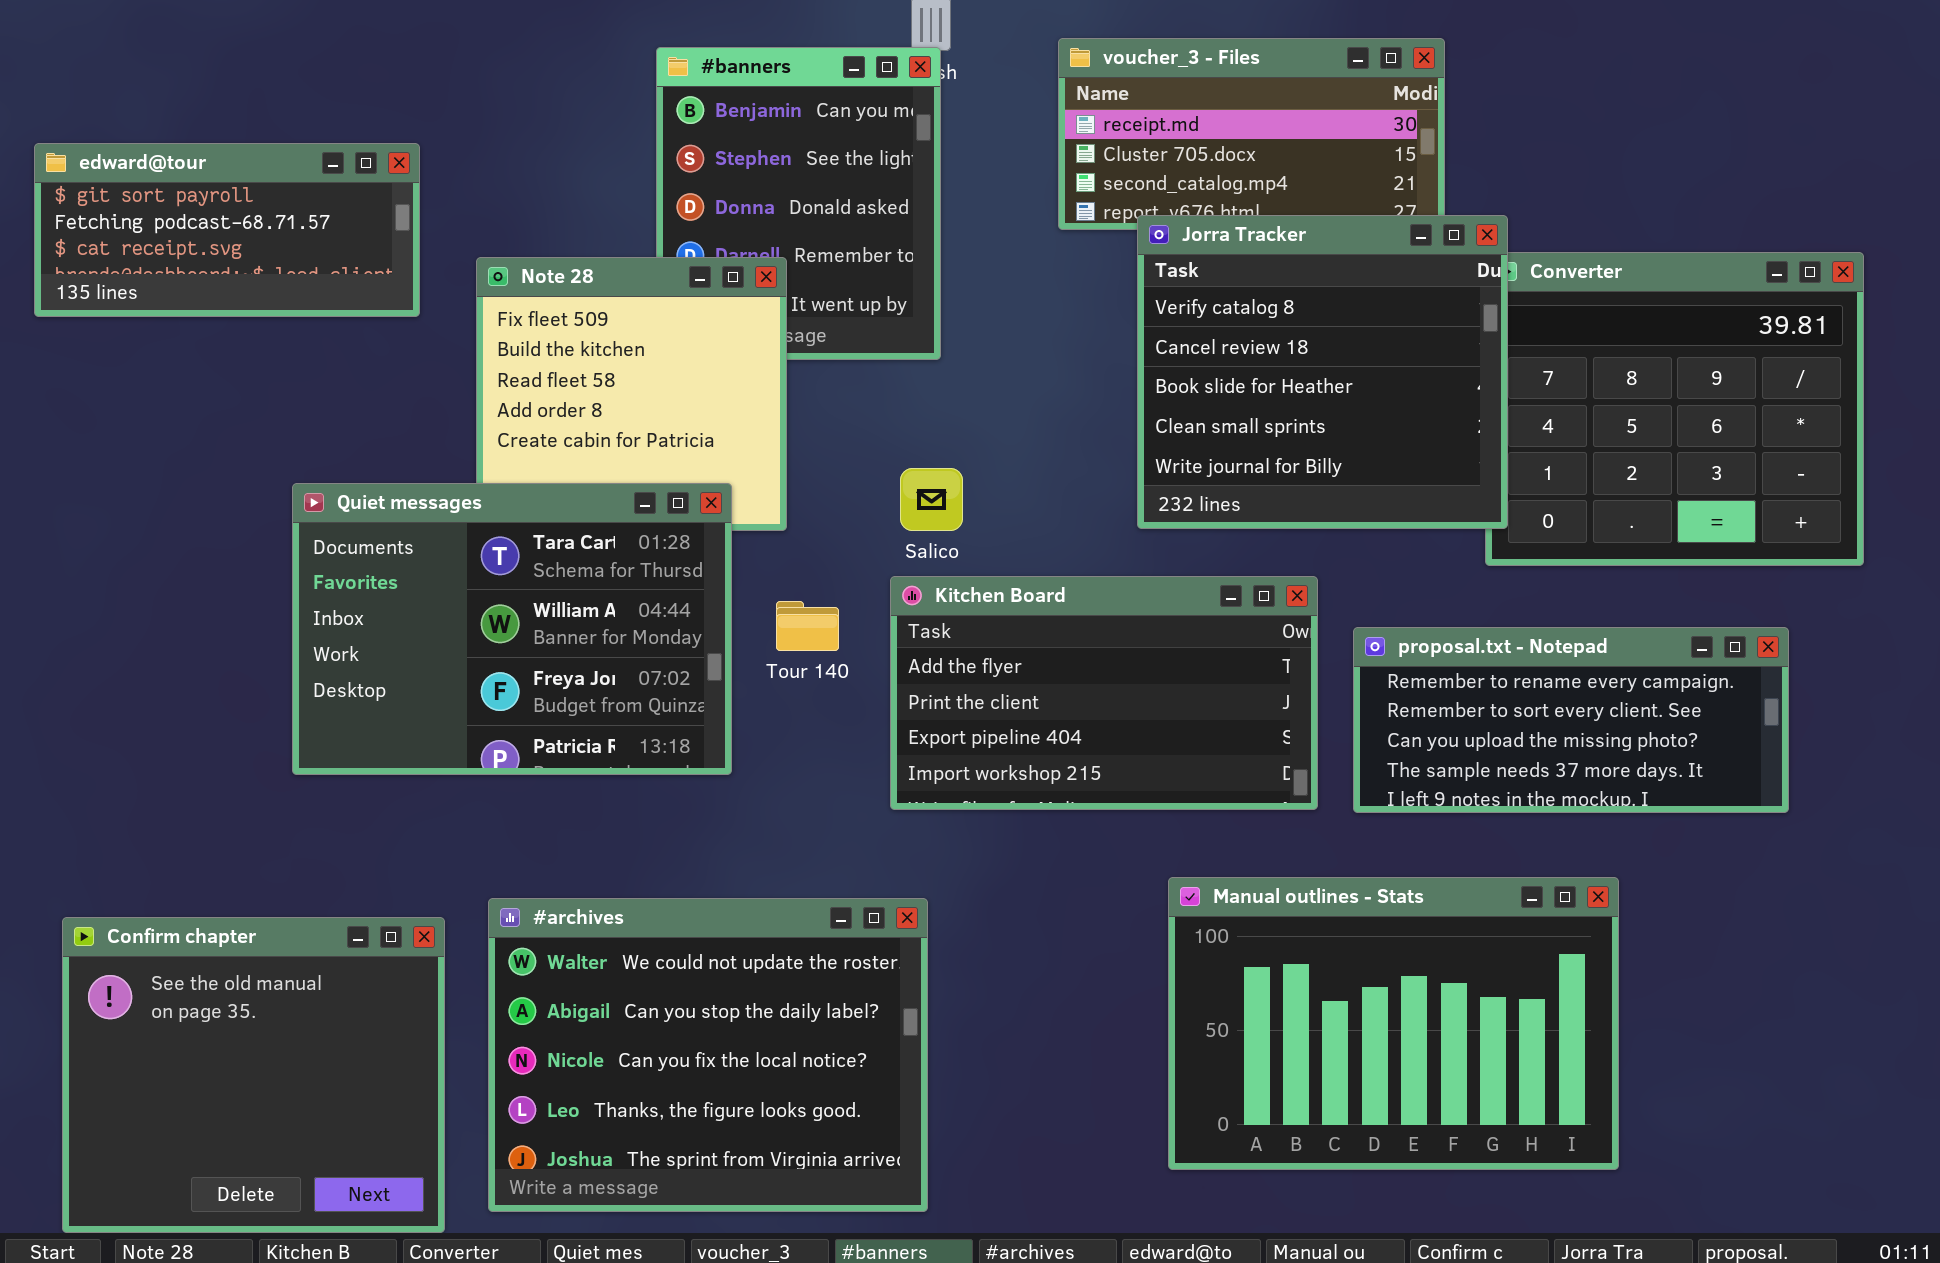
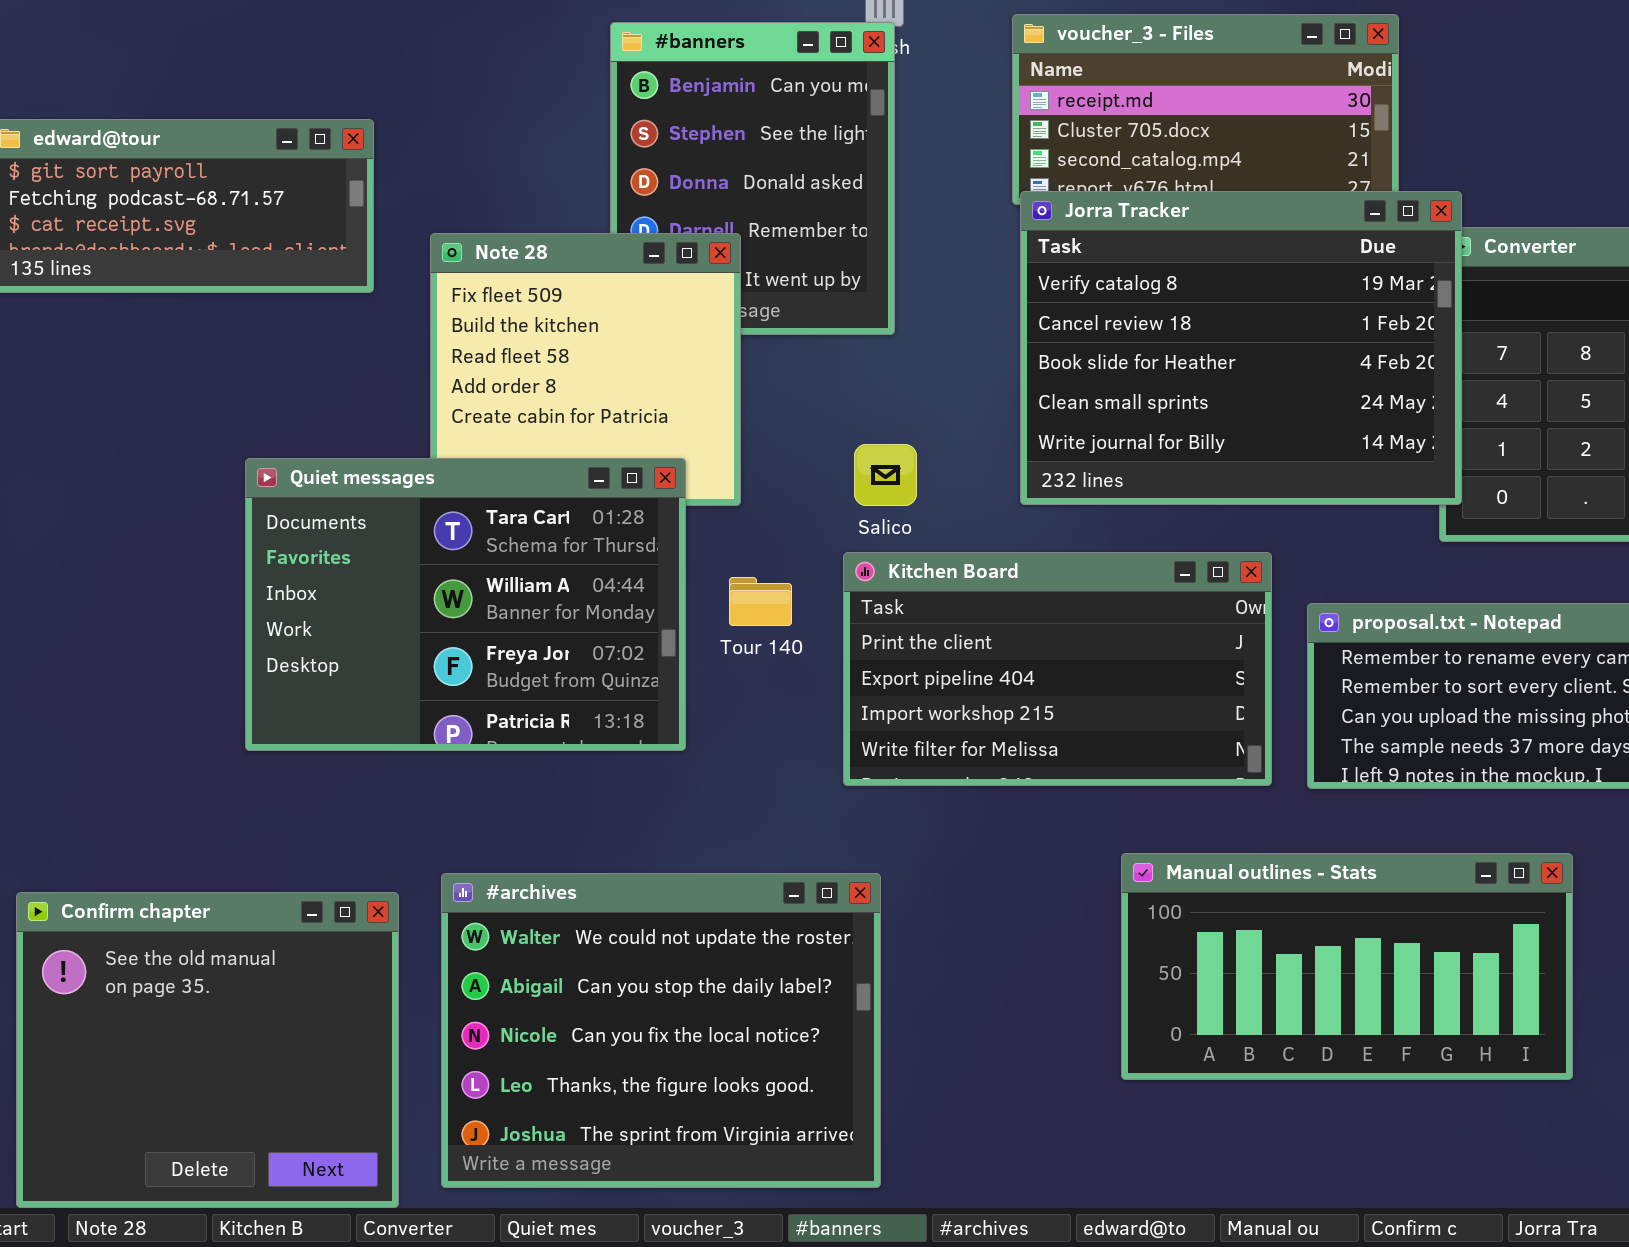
Jorra Tracker: [1137,215,1508,529] -> [1020,191,1462,505], resized
Kitchen Board: [890,576,1318,810] -> [843,552,1272,786], scrolled down 1 row
Manual outlines - Stats: [1168,877,1619,1170] -> [1121,853,1573,1080], resized

